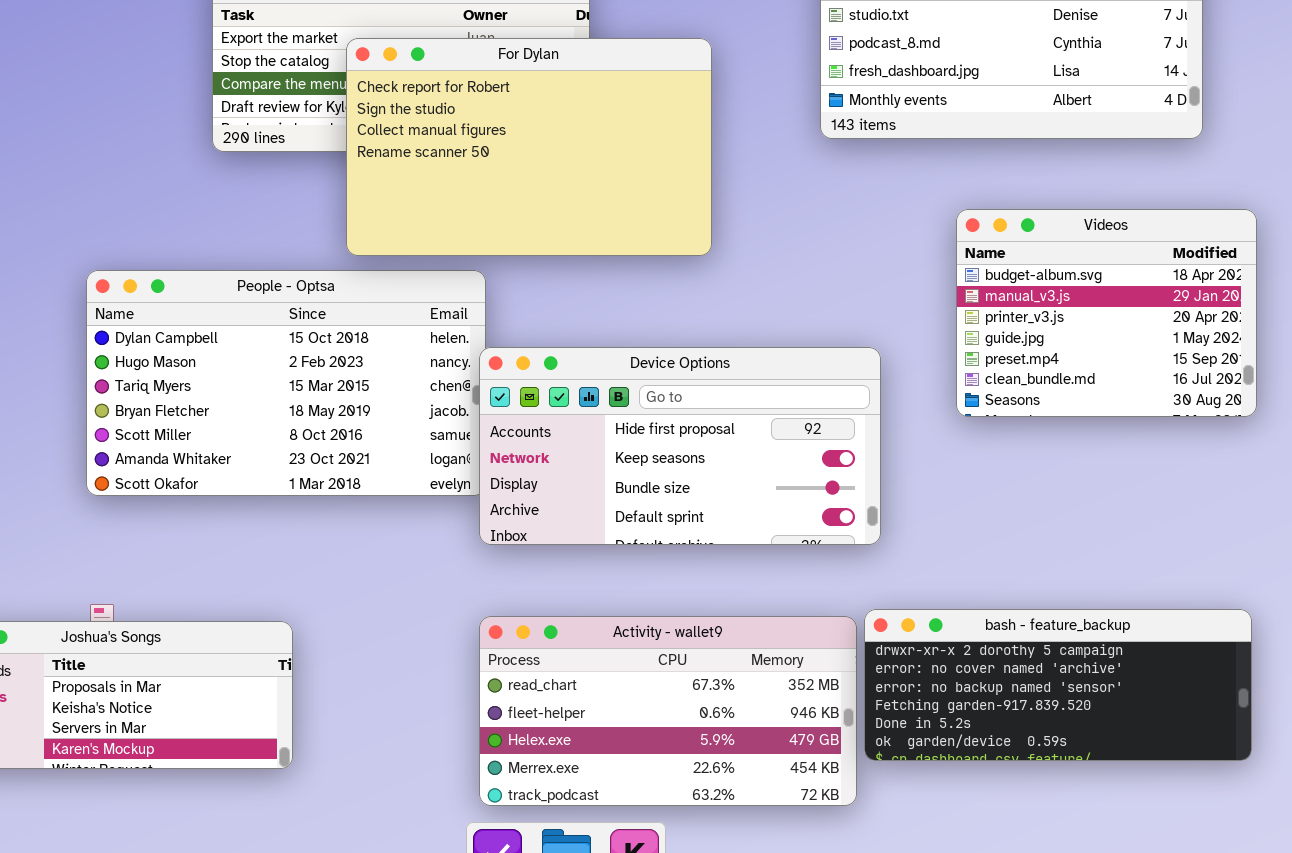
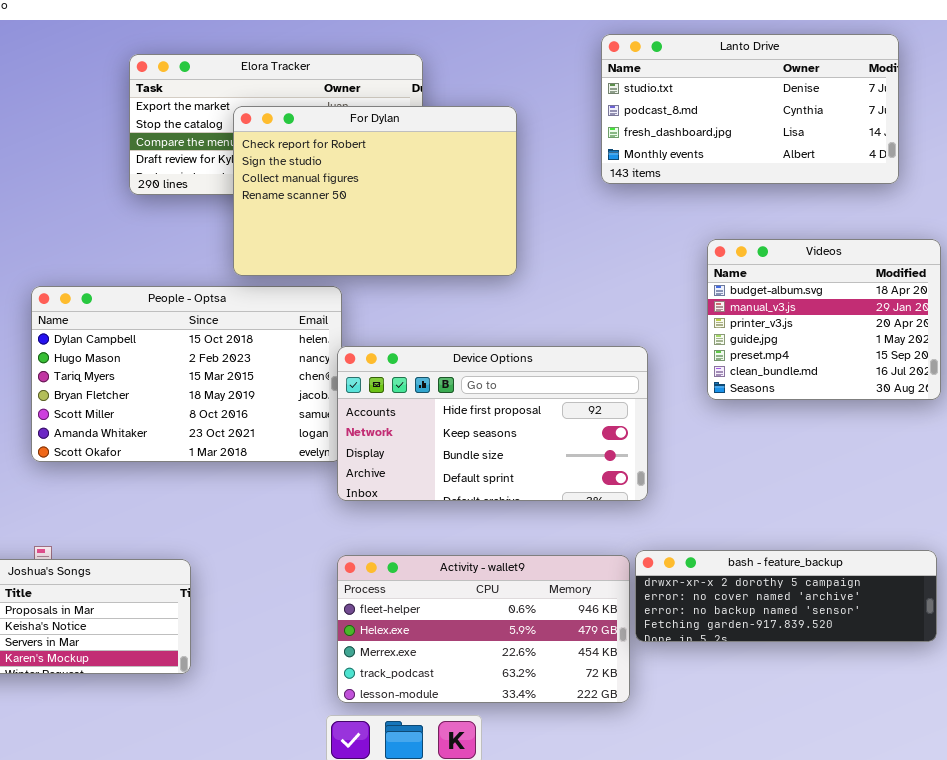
bash - feature_backup: [864,609,1252,761] -> [635,550,937,642], resized
Activity - wallet9: [479,616,857,806] -> [337,555,630,703], scrolled down 1 row

